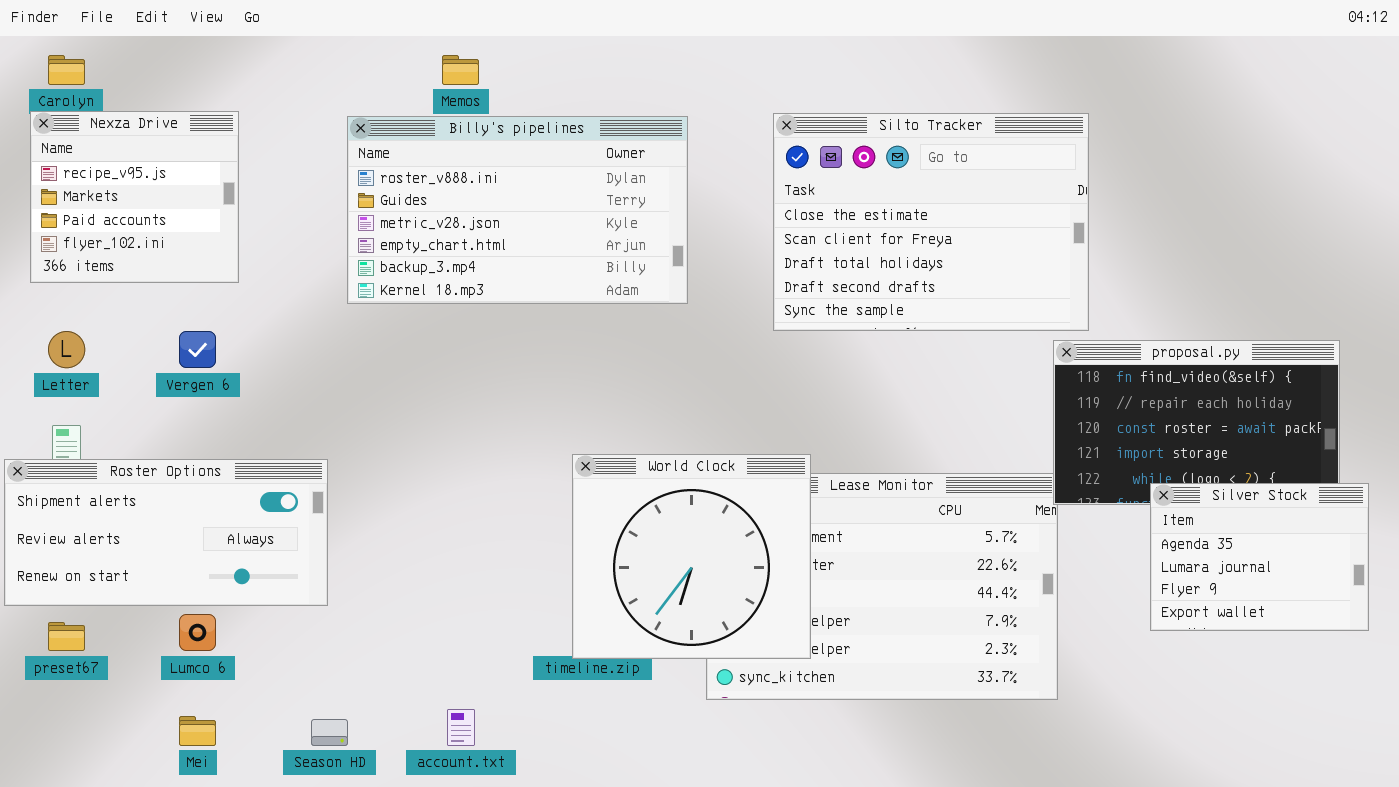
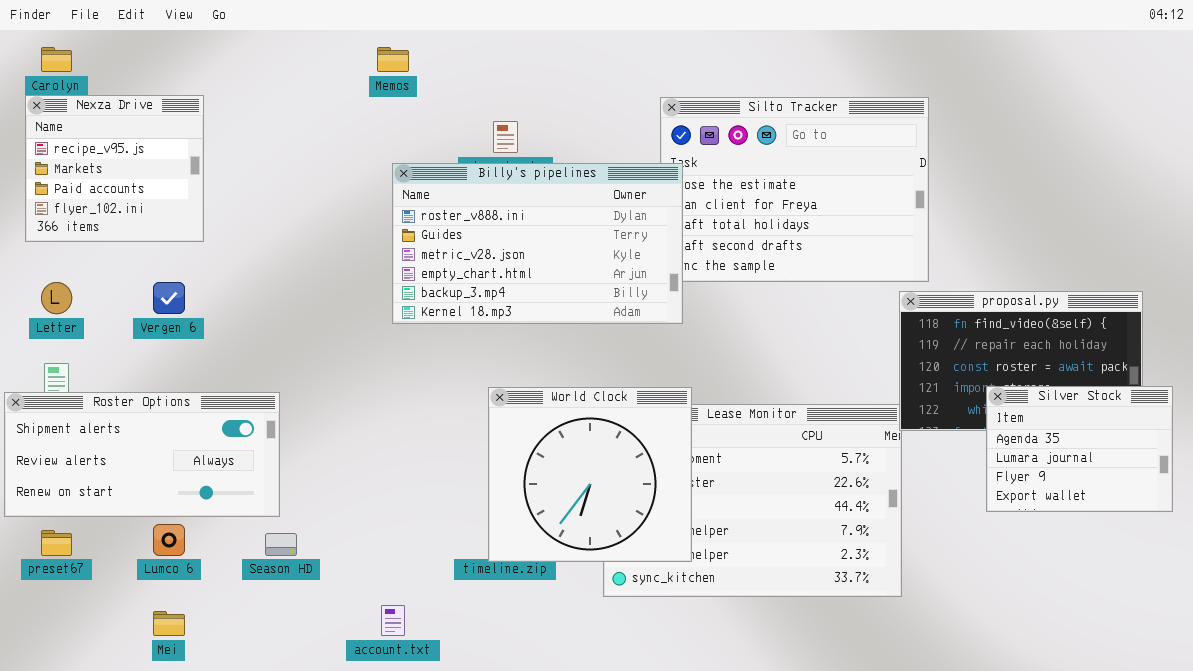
Billy's pipelines: [347,116,688,304] -> [392,163,683,324], moved
Silver Stock: [1150,483,1369,631] -> [986,386,1173,512], moved
Season HD: [311,719,348,746] -> [265,533,297,556], moved

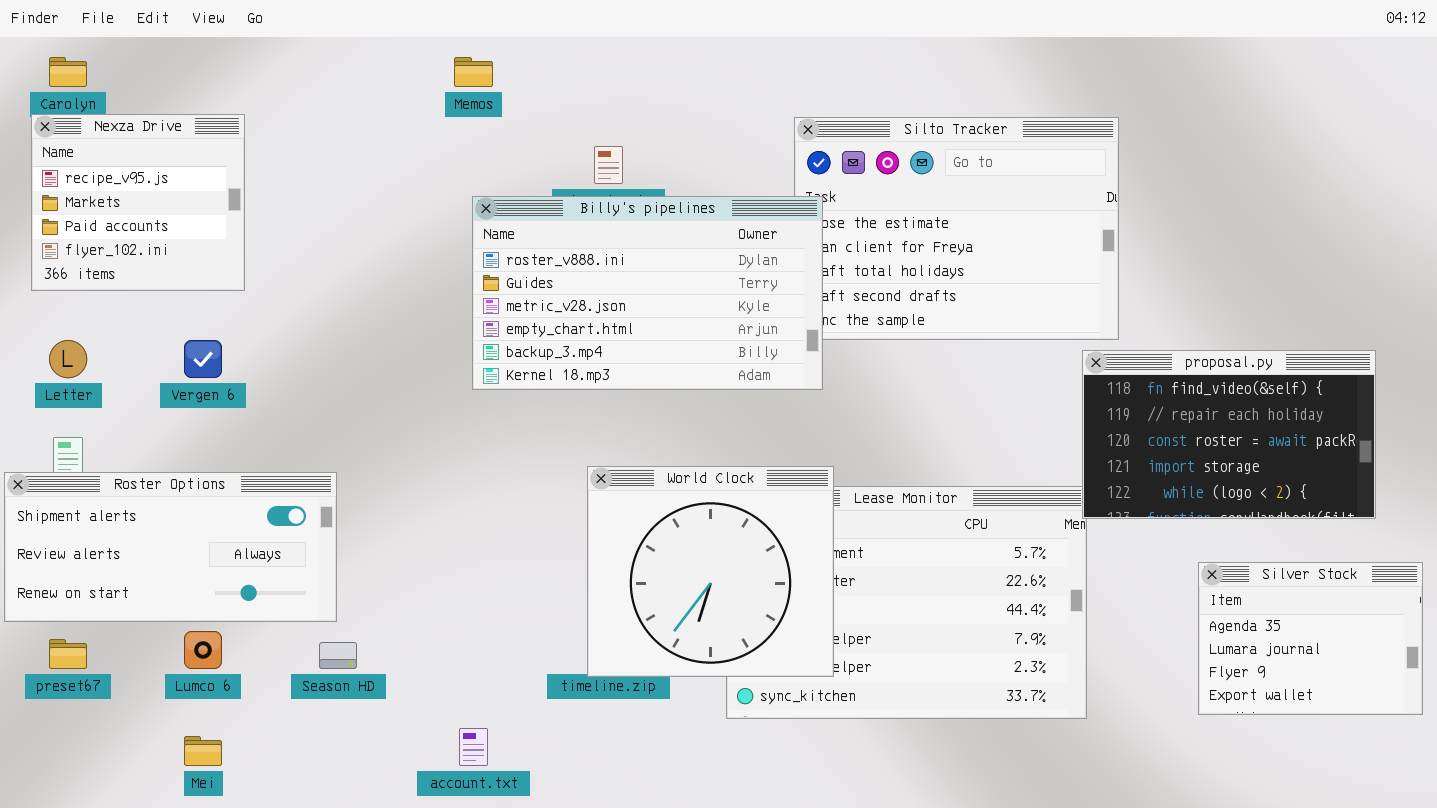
Silver Stock: [986,386,1173,512] -> [1198,562,1423,715], moved

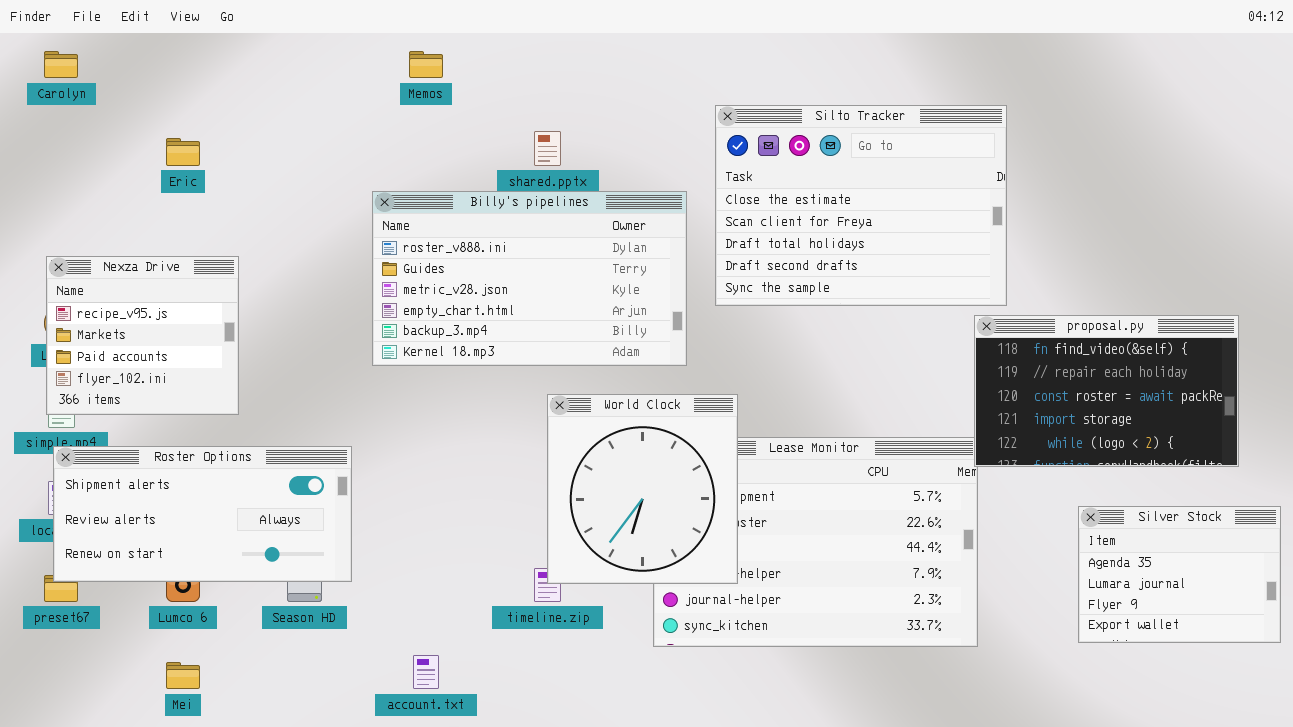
Nexza Drive: [31,114,245,291] -> [46,256,239,415], moved
Billy's pipelines: [472,196,823,390] -> [372,191,687,366], moved
World Clock: [587,466,834,677] -> [547,394,738,584], moved, resized
Roster Options: [4,472,337,622] -> [53,446,352,582], moved

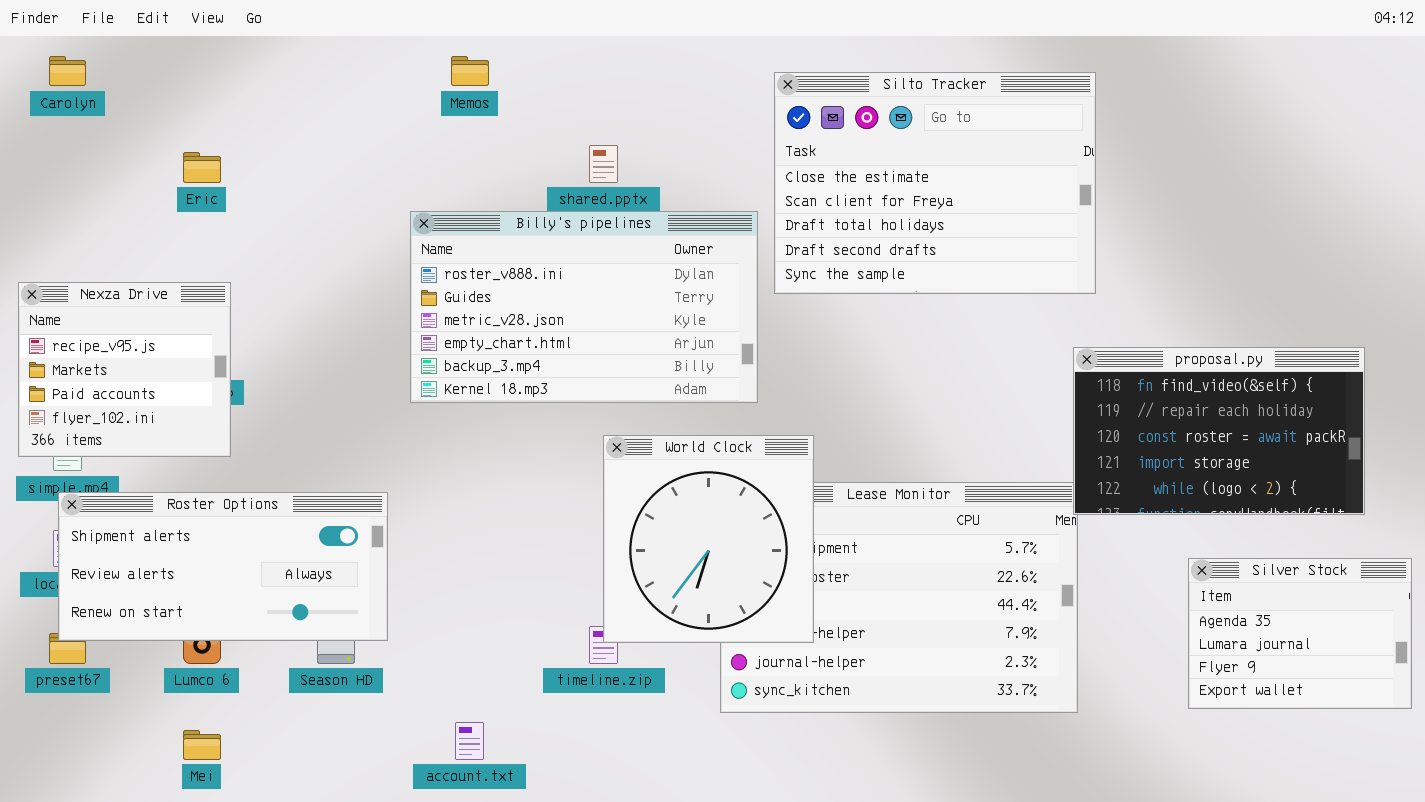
Silto Tracker: [715,105,1007,306] -> [774,72,1096,294], moved
Nexza Drive: [46,256,239,415] -> [18,282,231,457], moved

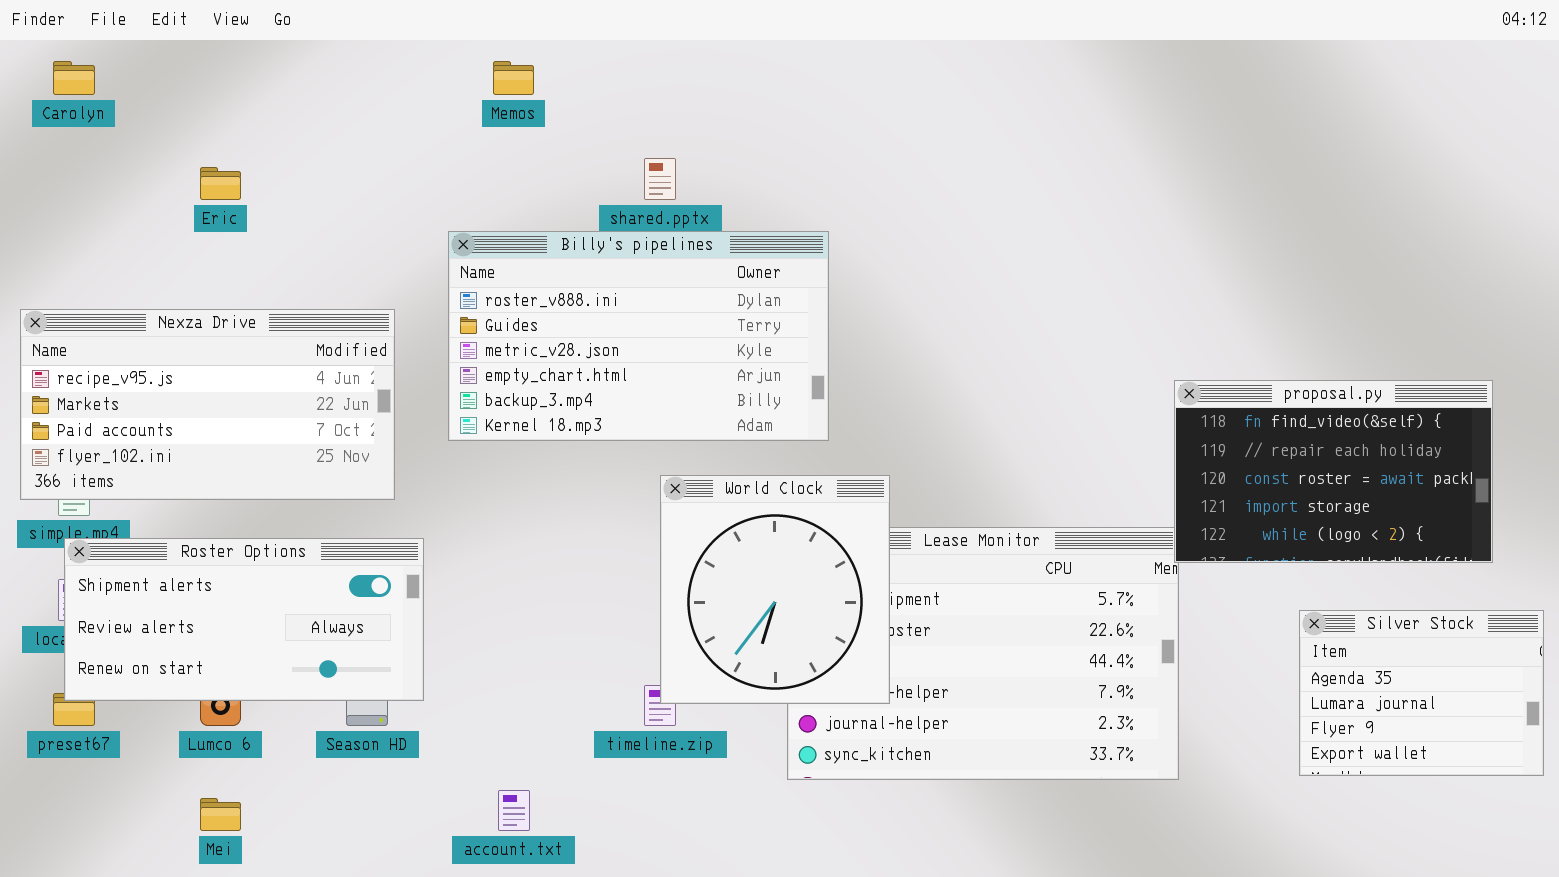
Silto Tracker: [774,72,1096,294] -> none, closed
Nexza Drive: [18,282,231,457] -> [20,309,395,500], resized

